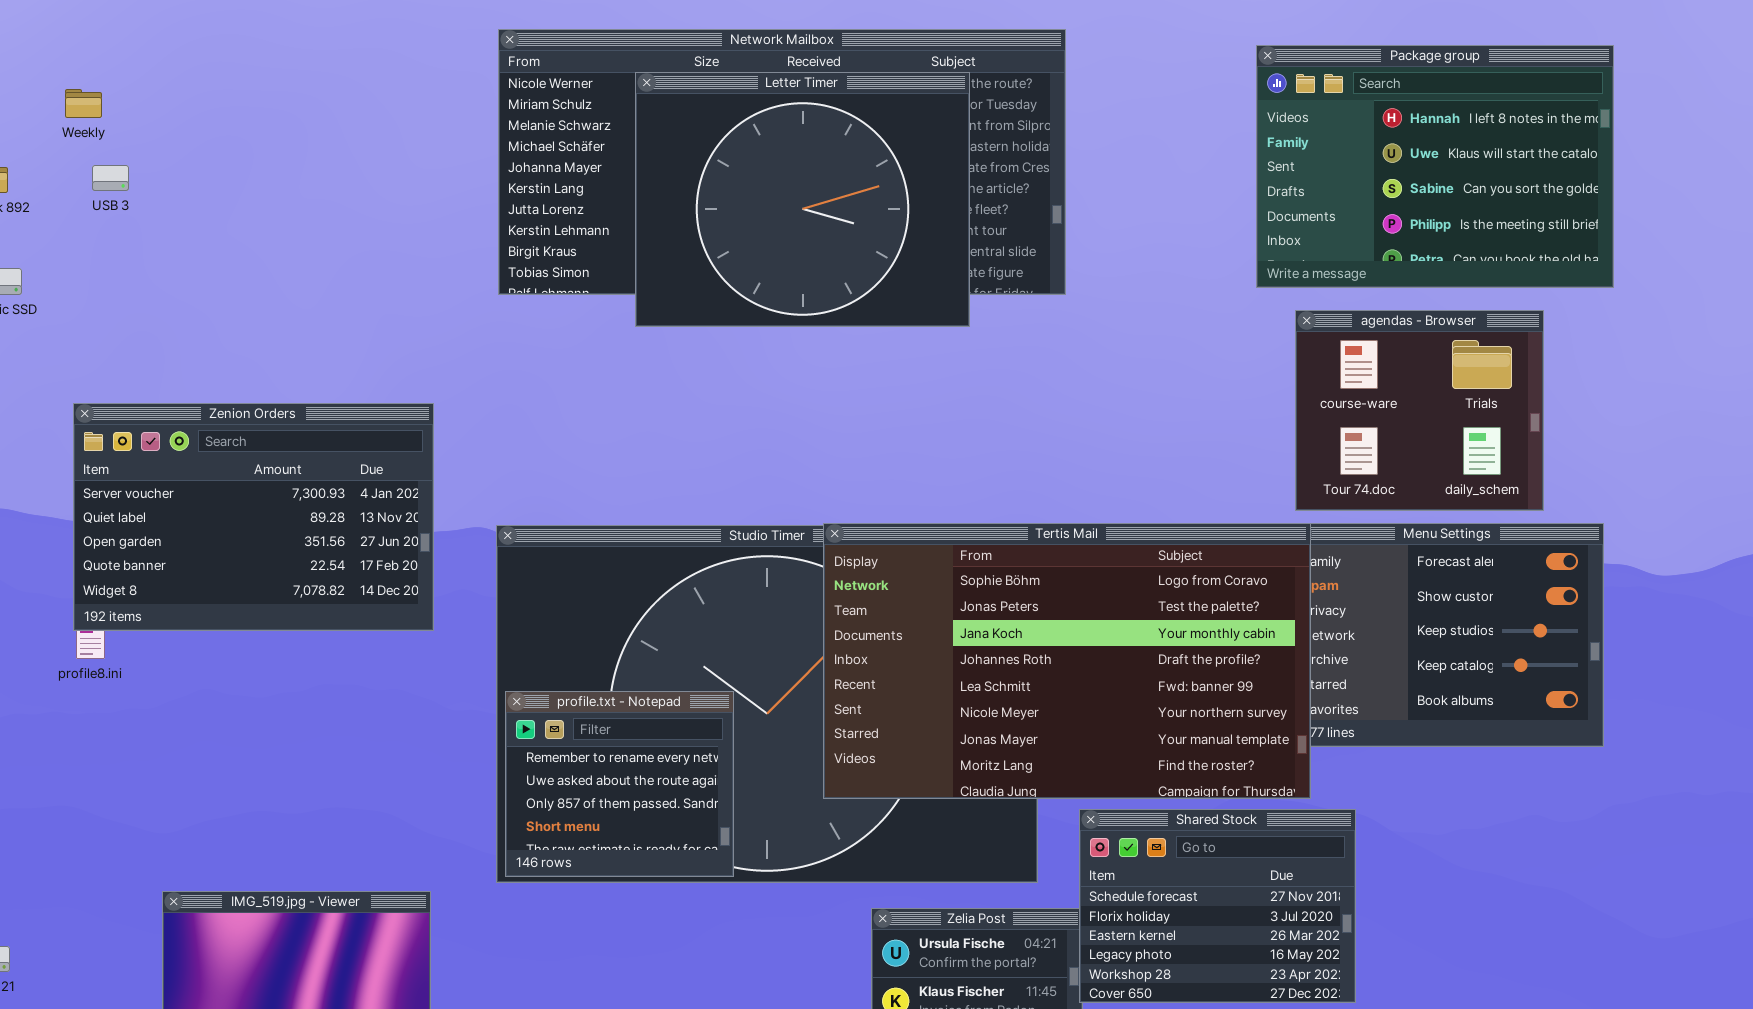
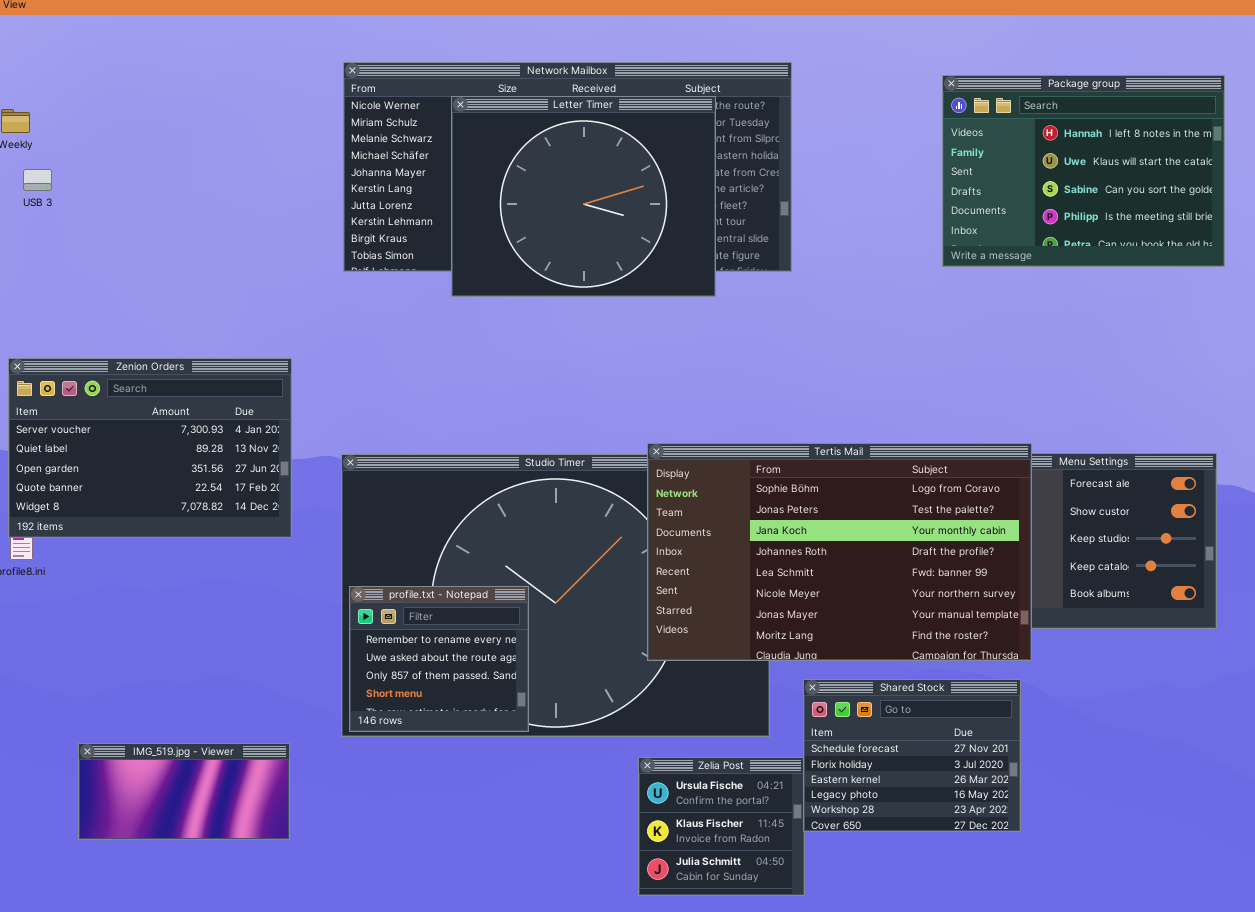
agendas - Browser: [1295,310,1544,511] -> none, closed
Tertis Mail: [823,523,1311,799] -> [647,443,1032,661], moved

